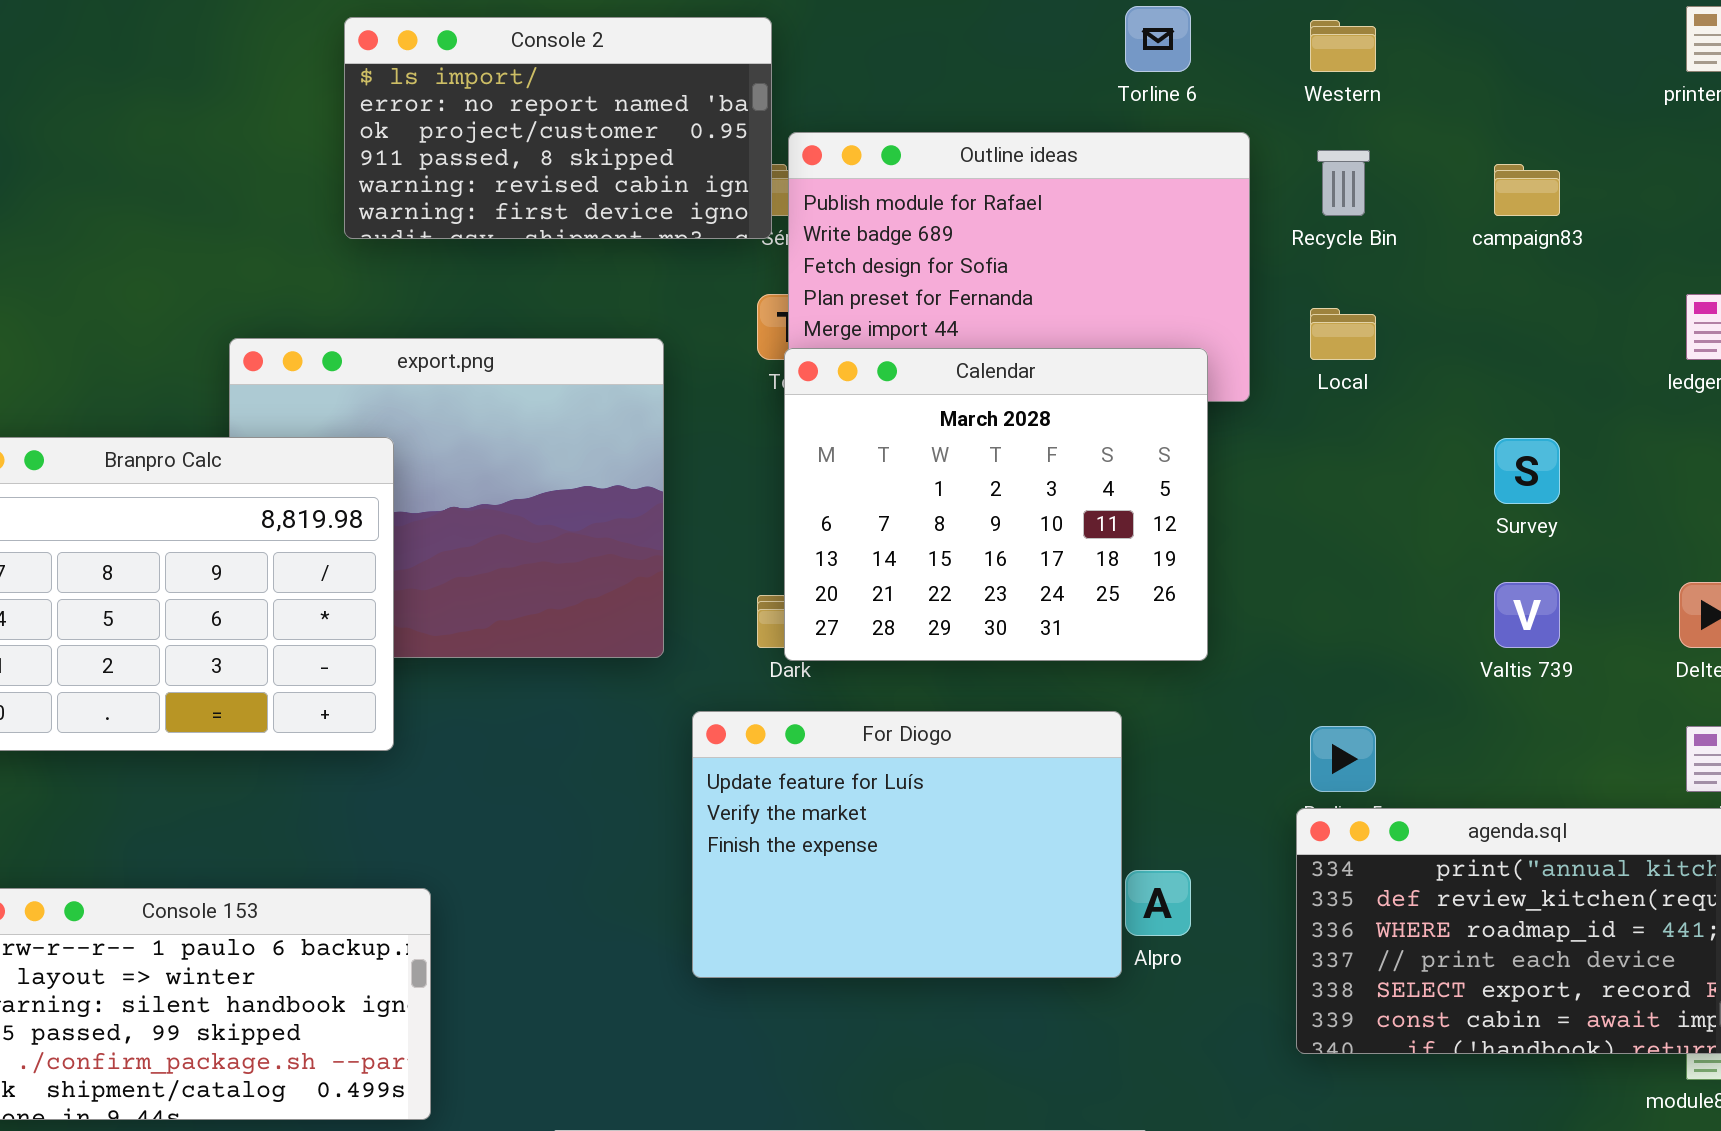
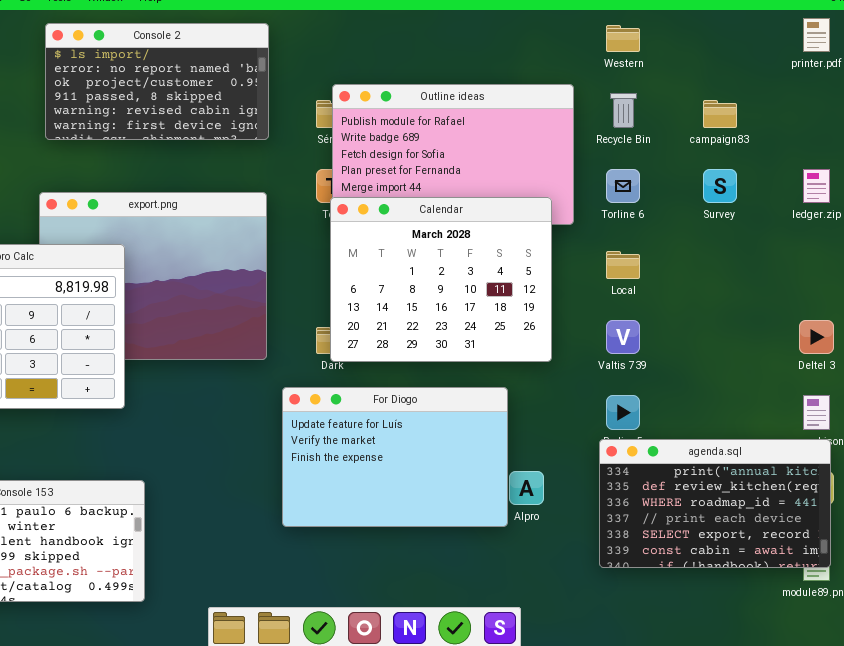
Torline 6: [1125,6,1191,72] -> [606,169,640,203], moved
Console 2: [344,17,772,239] -> [45,23,269,140], moved
Local: [1310,308,1376,360] -> [606,251,640,279], moved
Survey: [1494,438,1560,504] -> [703,169,737,203], moved
Valtis 739: [1494,582,1560,648] -> [606,320,640,354], moved

